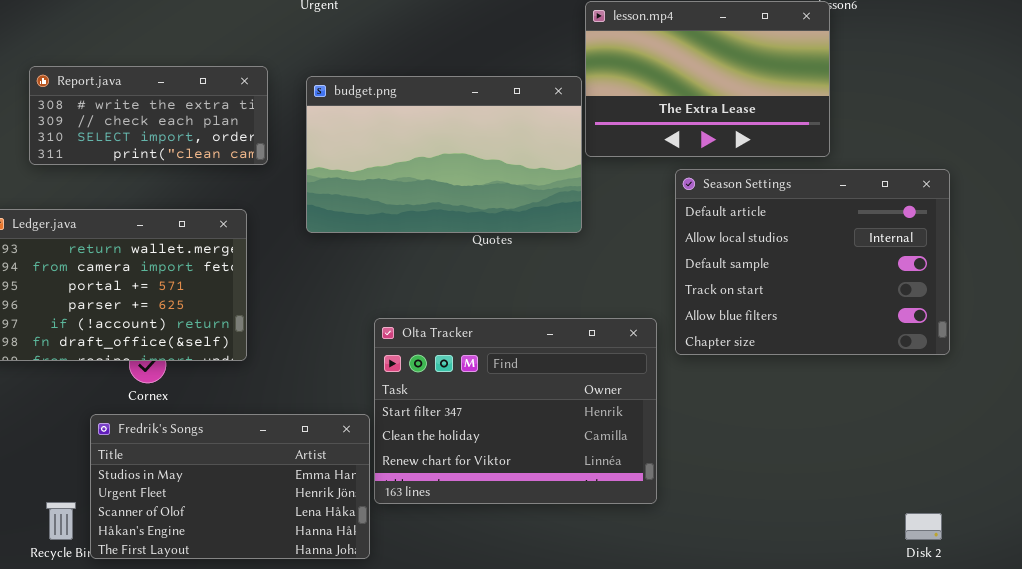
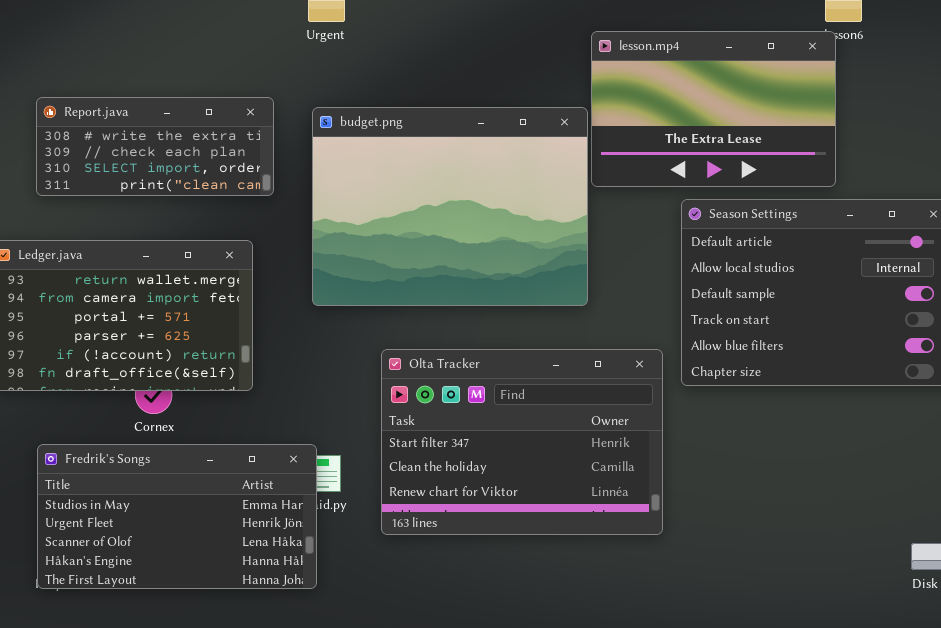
budget.png: [306,76,582,233] -> [312,107,588,306], resized
Fredrik's Songs: [90,414,370,559] -> [37,444,317,589], moved

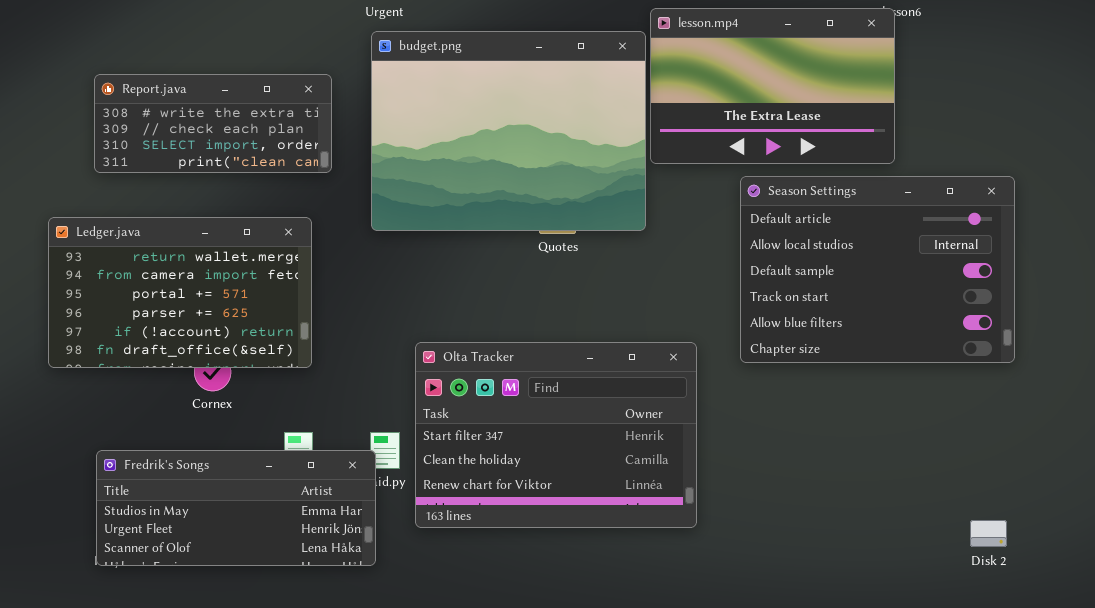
budget.png: [312,107,588,306] -> [371,31,646,231], moved
Olta Tracker: [381,349,663,535] -> [415,342,697,528], moved
Fredrik's Songs: [37,444,317,589] -> [96,450,376,566], resized

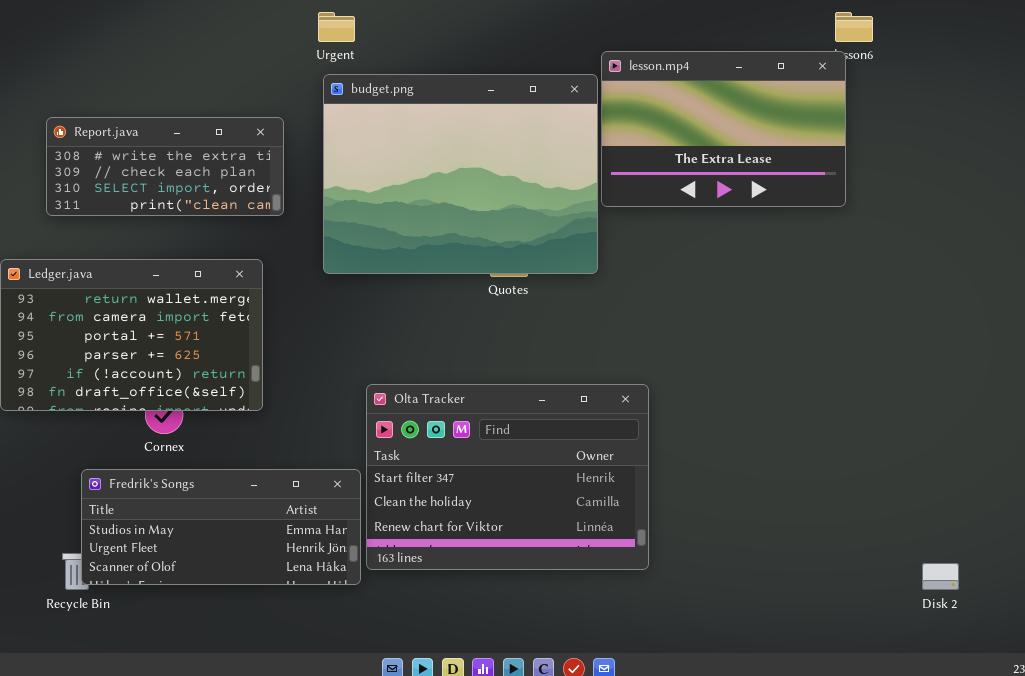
Season Settings: [740,176,1015,363] -> none, closed
Fredrik's Songs: [96,450,376,566] -> [81,469,361,585], moved

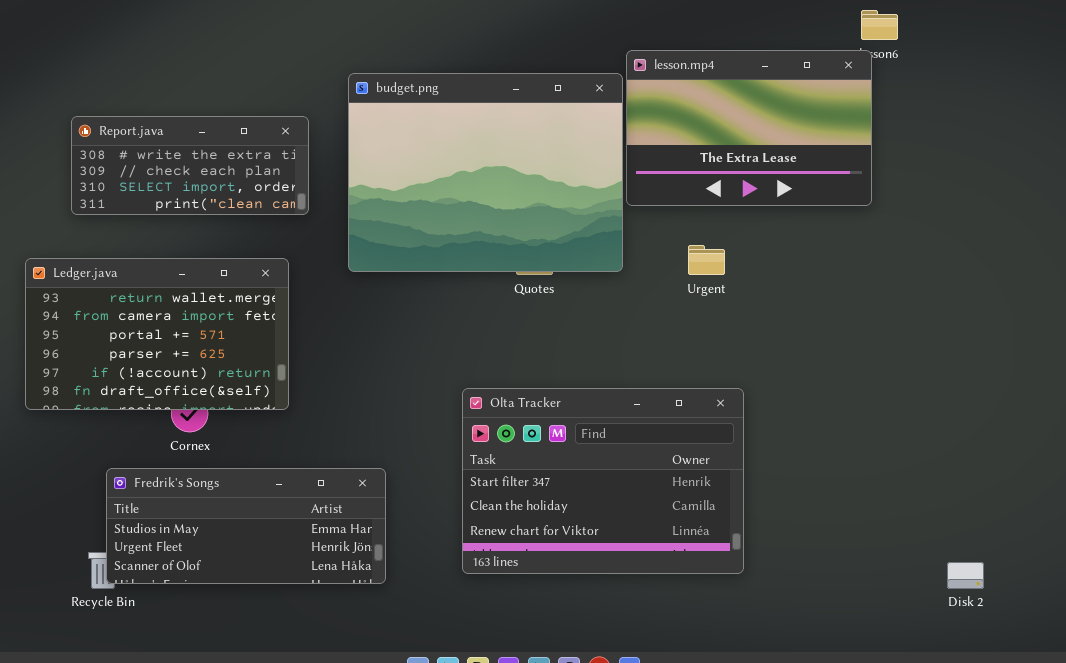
Urgent: [318,12,355,42] -> [688,245,725,275], moved
Olta Tracker: [366,384,649,570] -> [462,388,744,574], moved

